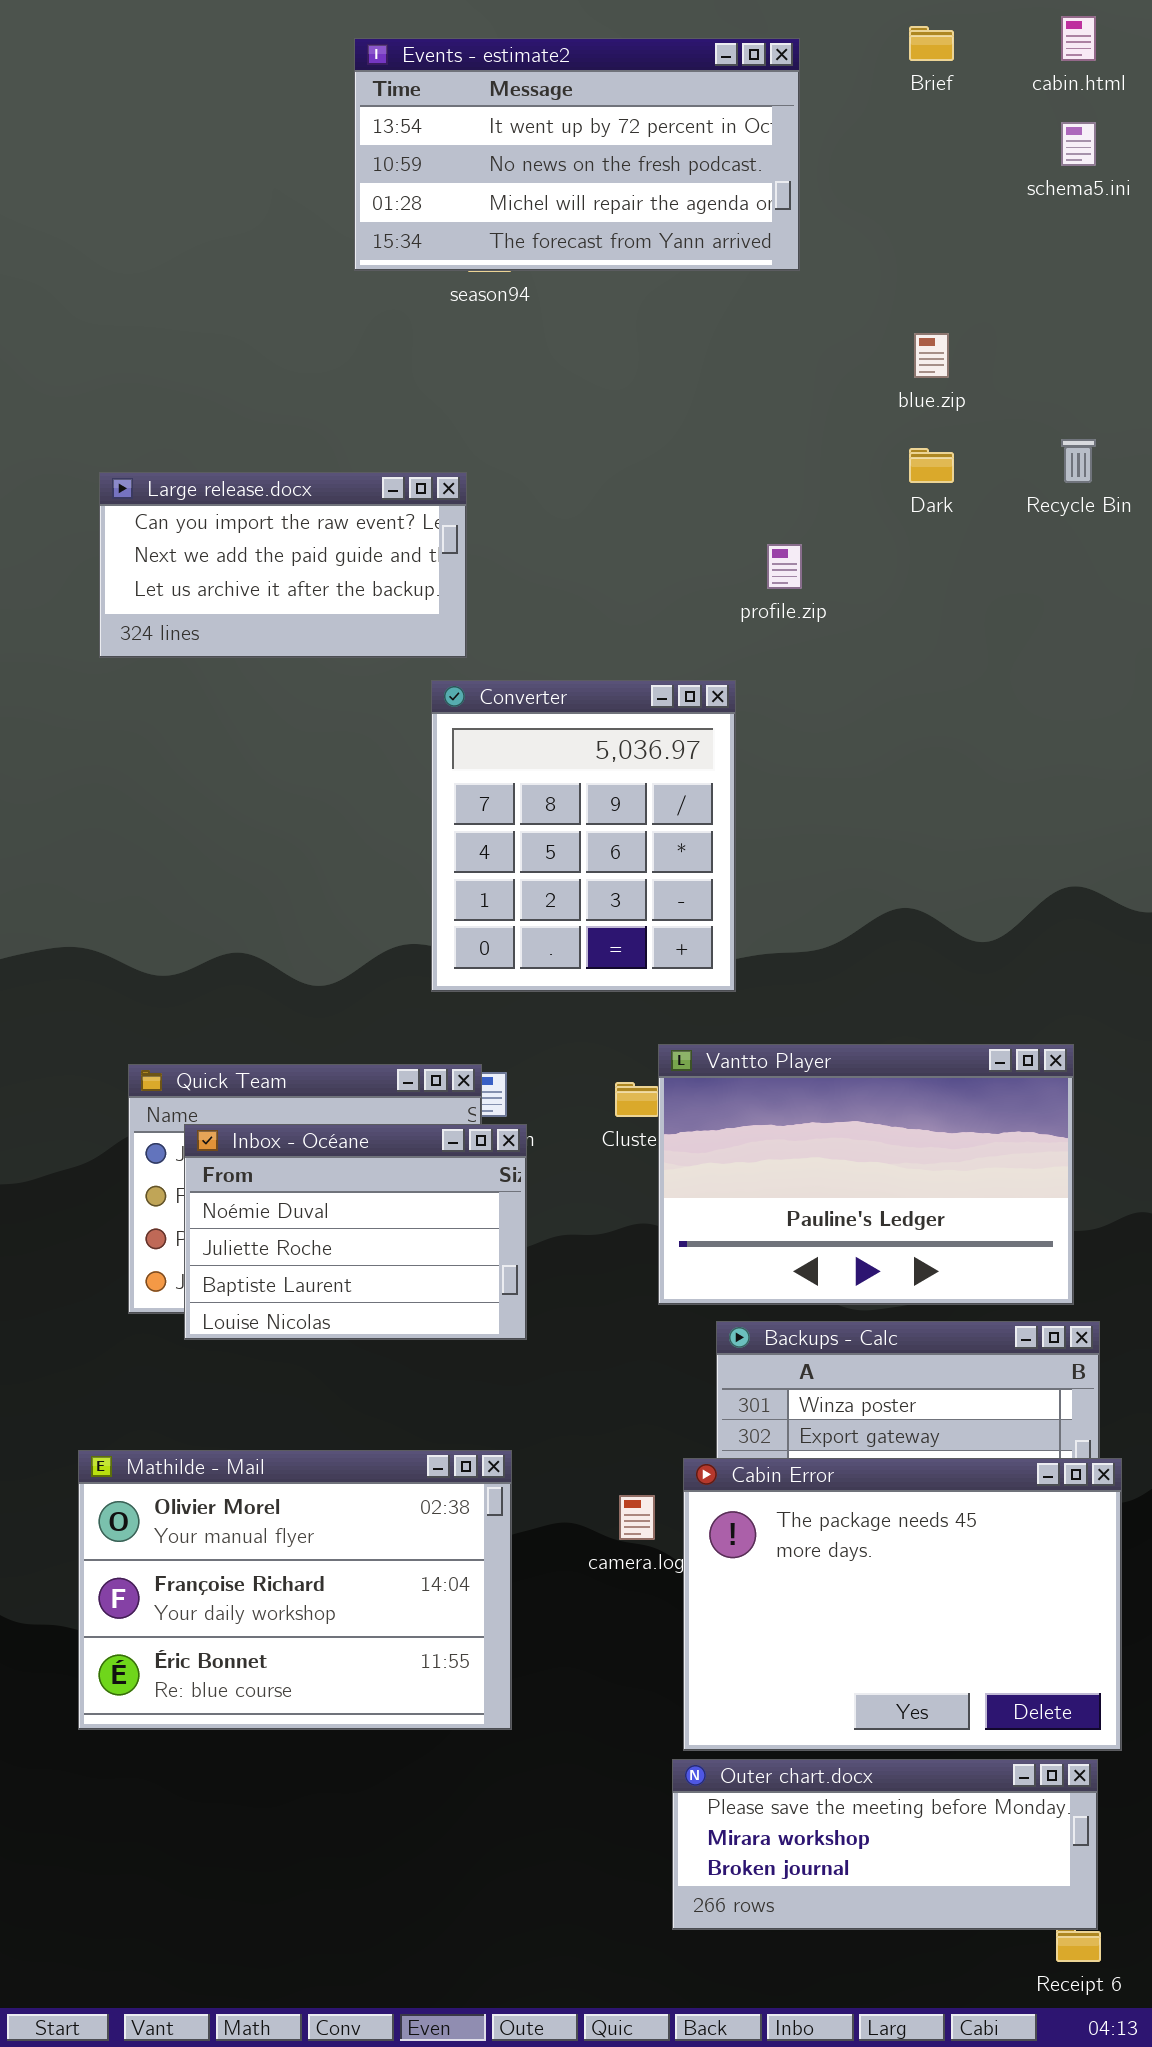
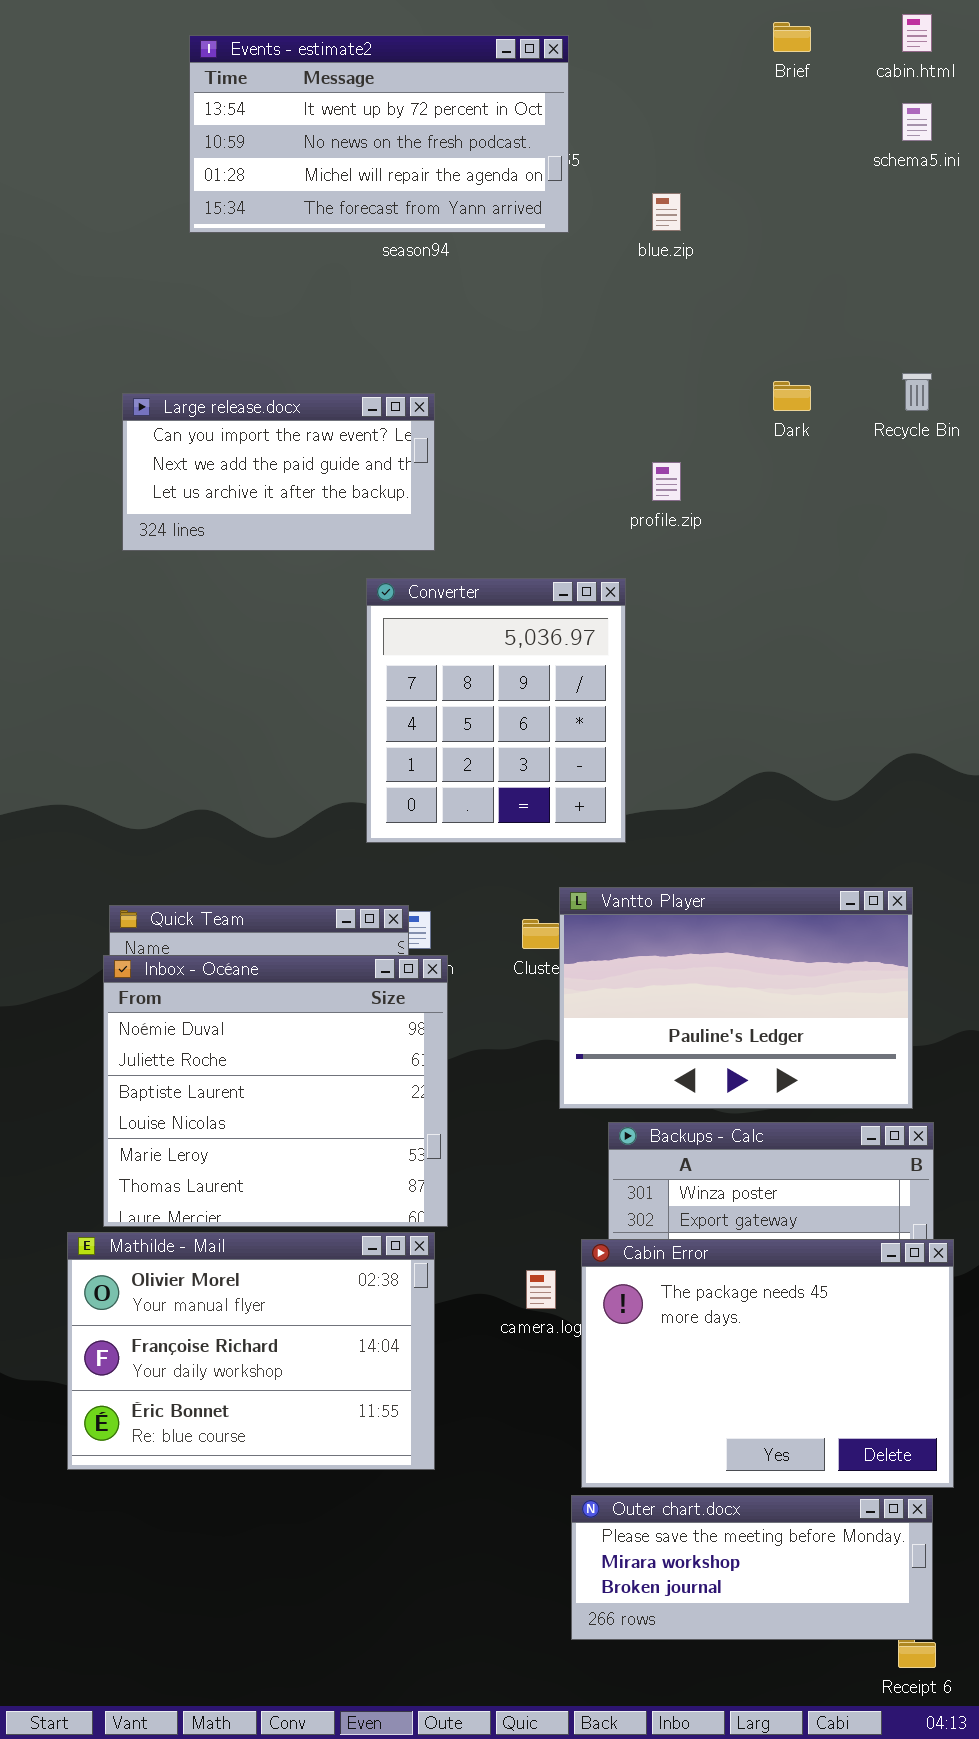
Events - estimate2: [354,38,800,271] -> [189,35,569,233], moved
blue.zip: [914,333,949,378] -> [652,193,681,231], moved
Large release.docx: [99,472,467,658] -> [122,393,435,551], moved
Inbox - Océane: [184,1124,527,1340] -> [103,955,448,1227], resized

